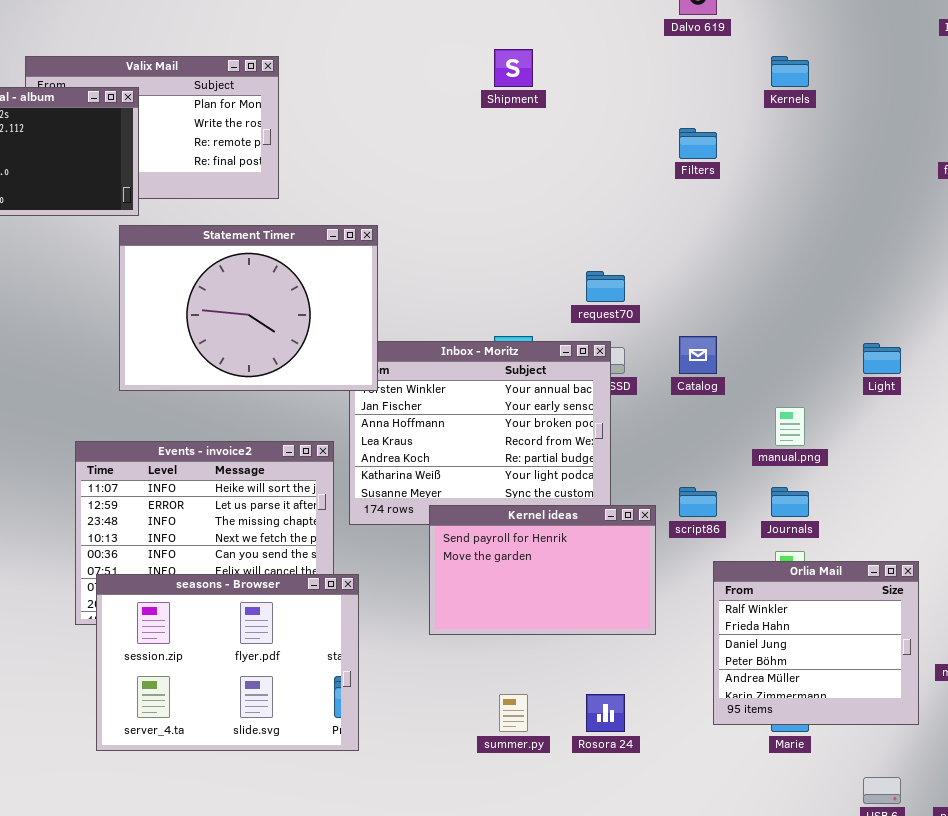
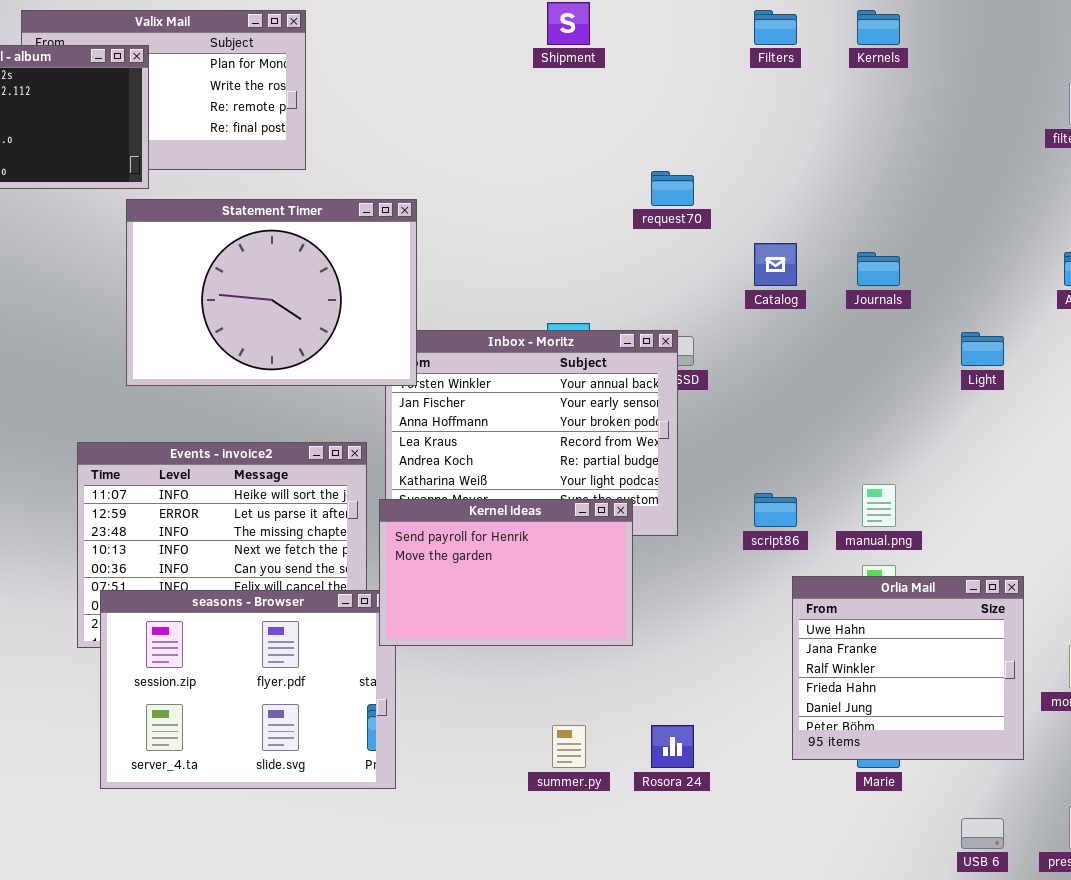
Filters: [679,128,717,159] -> [754,10,797,45], moved
request70: [586,271,625,302] -> [651,171,694,206], moved
Catalog: [679,336,717,374] -> [754,243,797,286], moved
manual.png: [775,407,805,446] -> [862,484,896,527], moved
Journals: [771,487,809,517] -> [857,252,900,286], moved
Kernel ideas: [429,505,656,635] -> [379,499,633,646], moved
Orlia Mail: [713,561,919,725] -> [792,576,1024,760], scrolled up 2 rows

